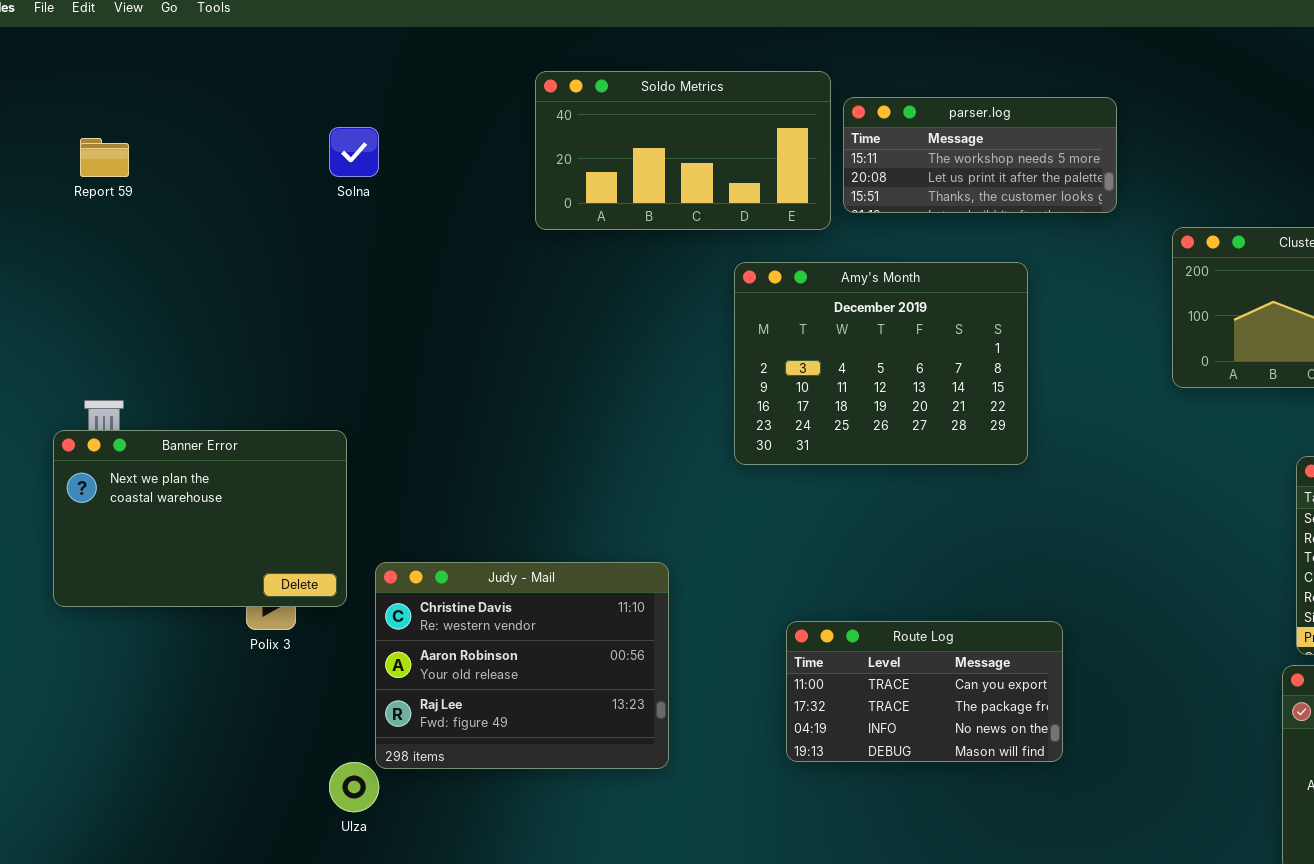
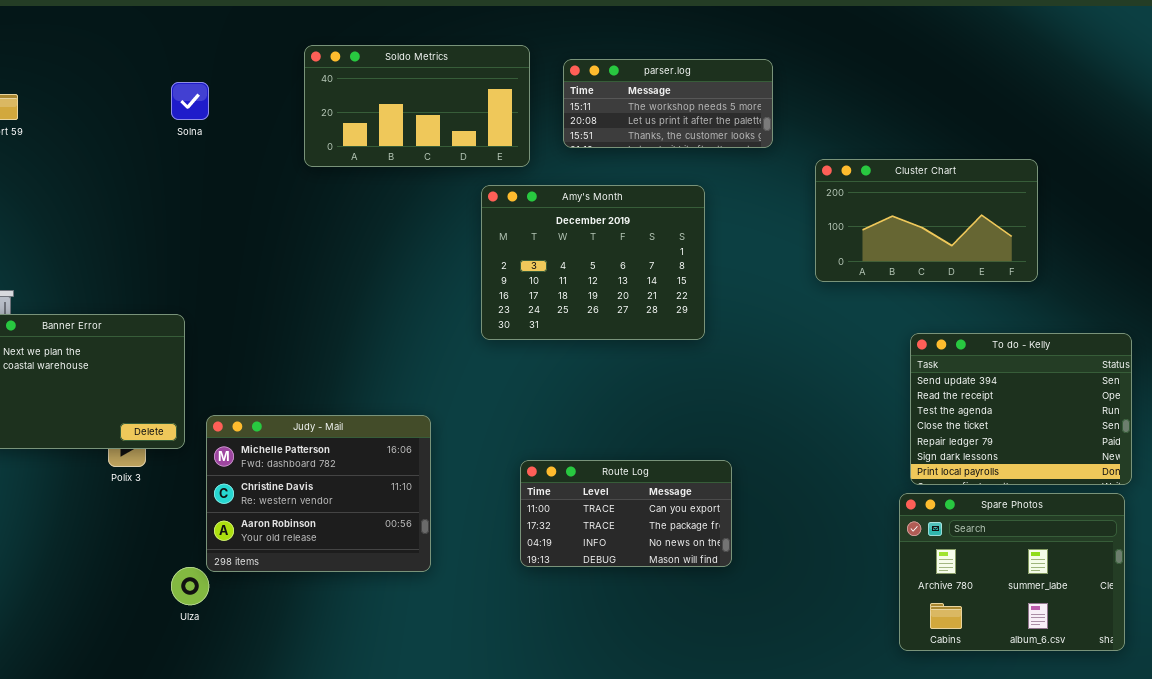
Soldo Metrics: [535,71,831,230] -> [304,45,530,167], moved
Judy - Mail: [375,562,669,769] -> [206,415,431,572], scrolled up 1 row

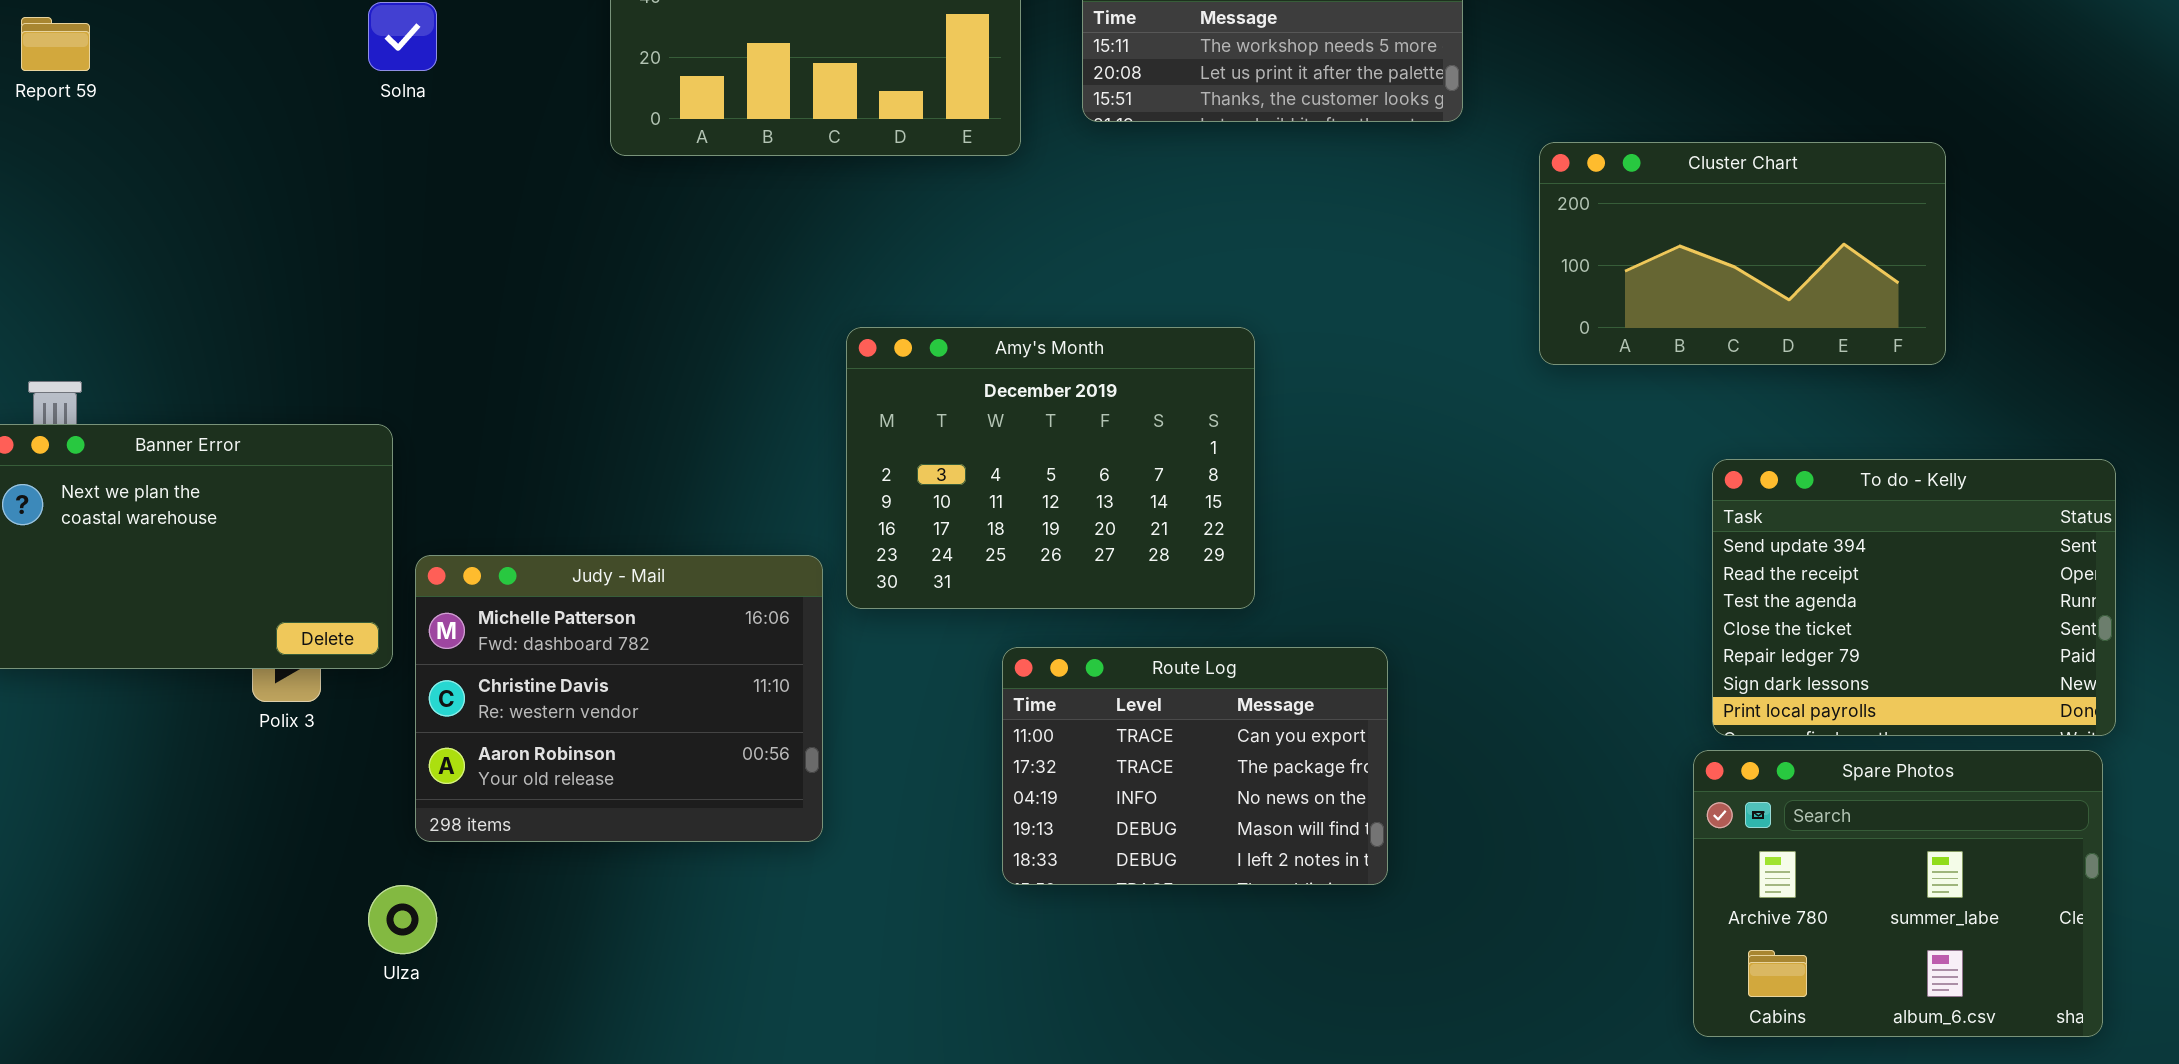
Amy's Month: [481,185,705,340] -> [846,327,1255,609], moved
Judy - Mail: [206,415,431,572] -> [415,555,823,842], moved
Route Log: [520,460,732,567] -> [1002,647,1388,885], resized

